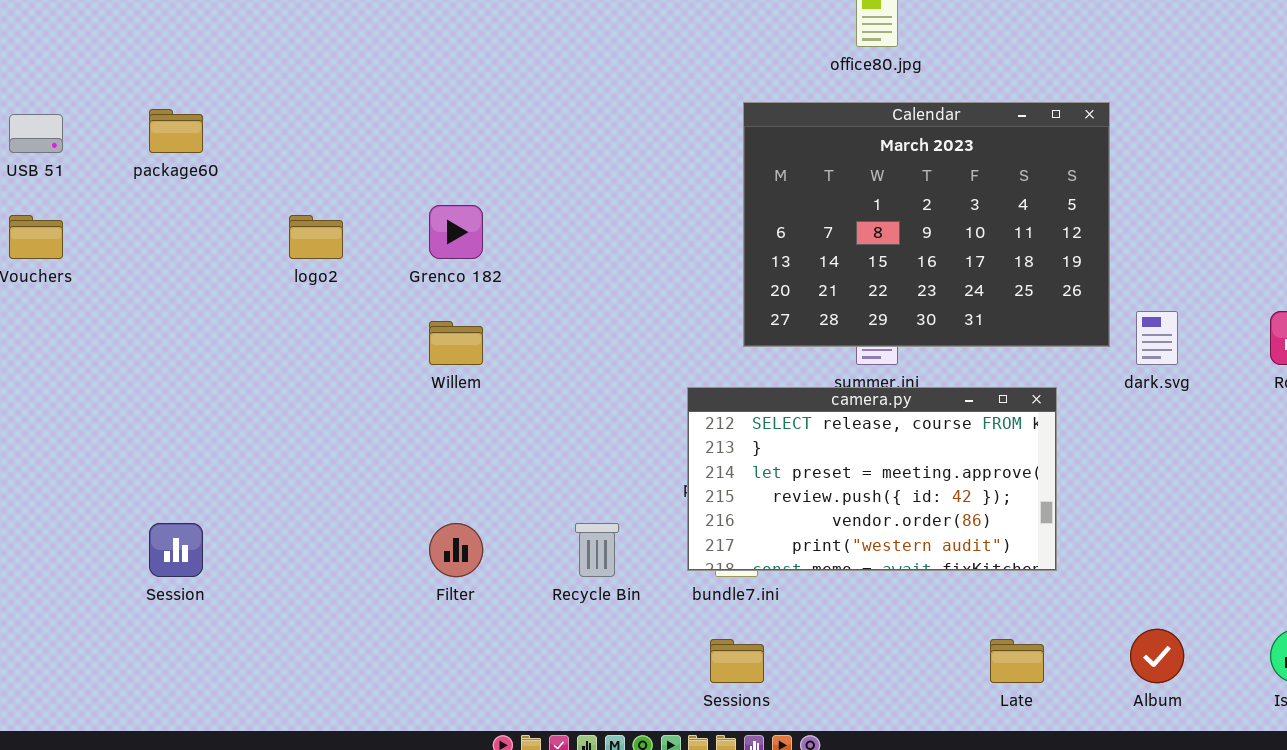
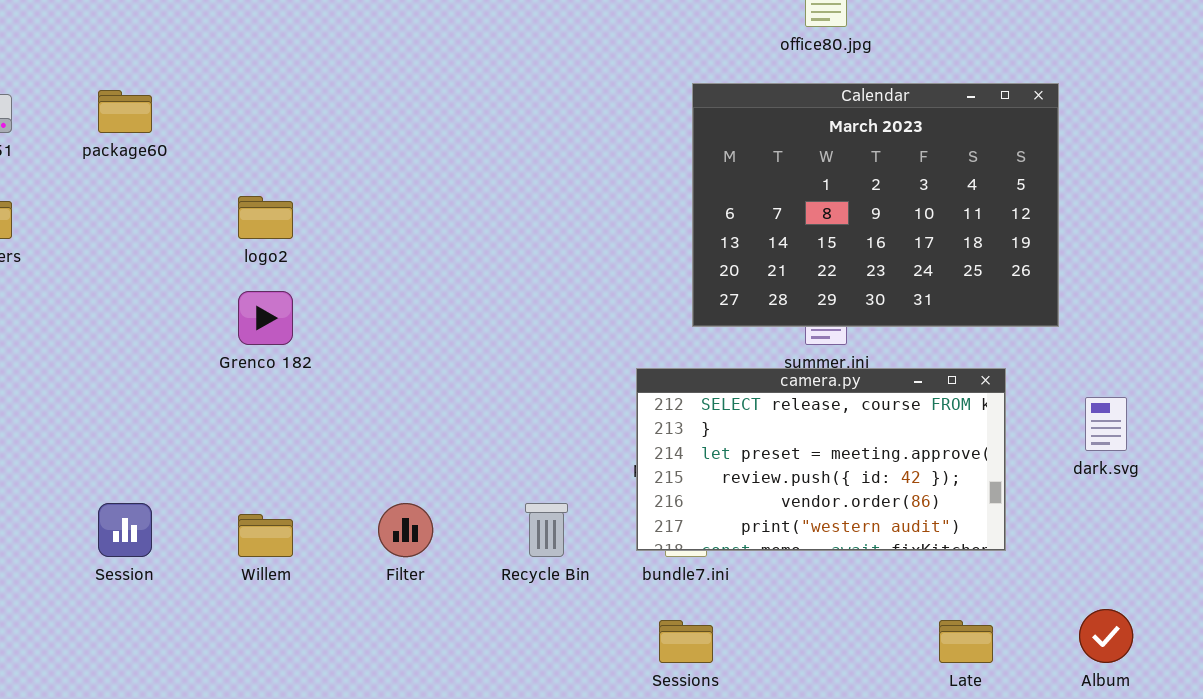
Grenco 182: [429,205,483,259] -> [238,291,293,345], moved
dark.svg: [1136,311,1178,365] -> [1085,397,1127,451], moved
Willem: [429,321,483,365] -> [238,514,293,557], moved

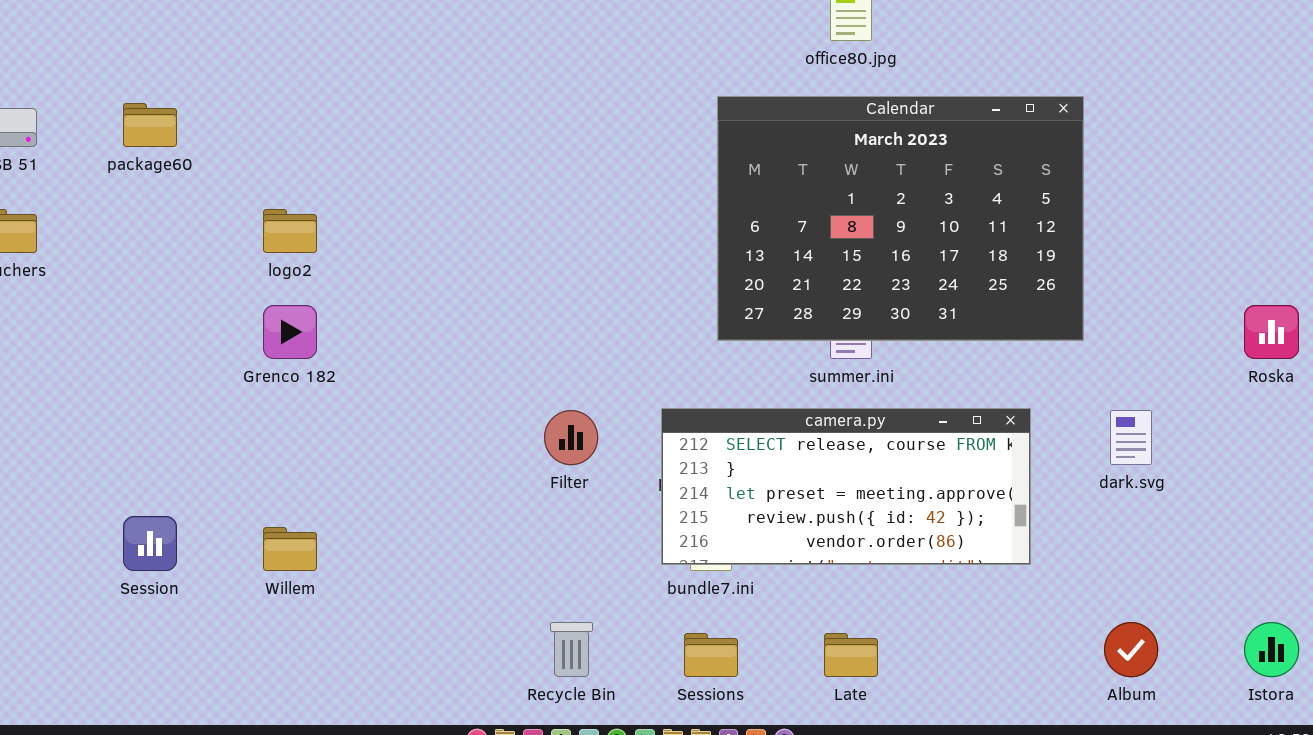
camera.py: [636,368,1006,551] -> [661,408,1031,565], resized
Filter: [378,503,433,557] -> [544,410,598,465], moved
Recycle Bin: [525,503,568,557] -> [550,622,593,677], moved
Late: [939,620,993,663] -> [824,633,878,677], moved

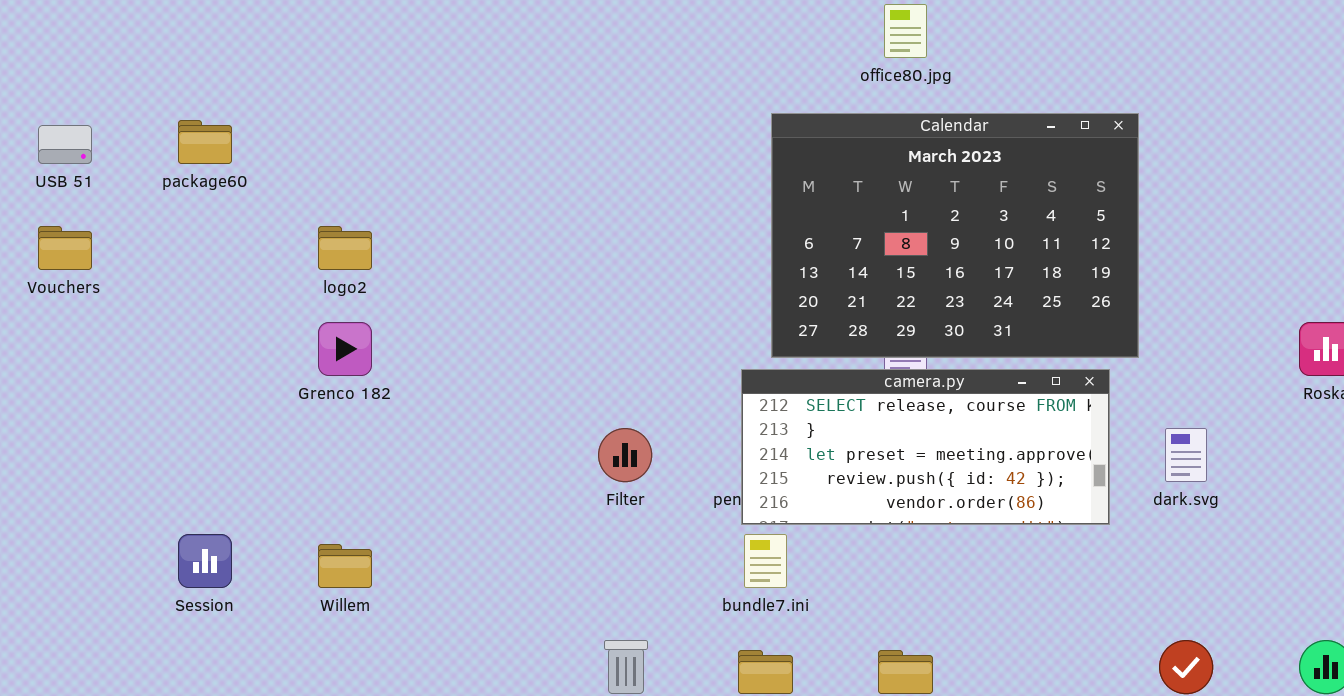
camera.py: [661,408,1031,565] -> [741,369,1110,525], moved

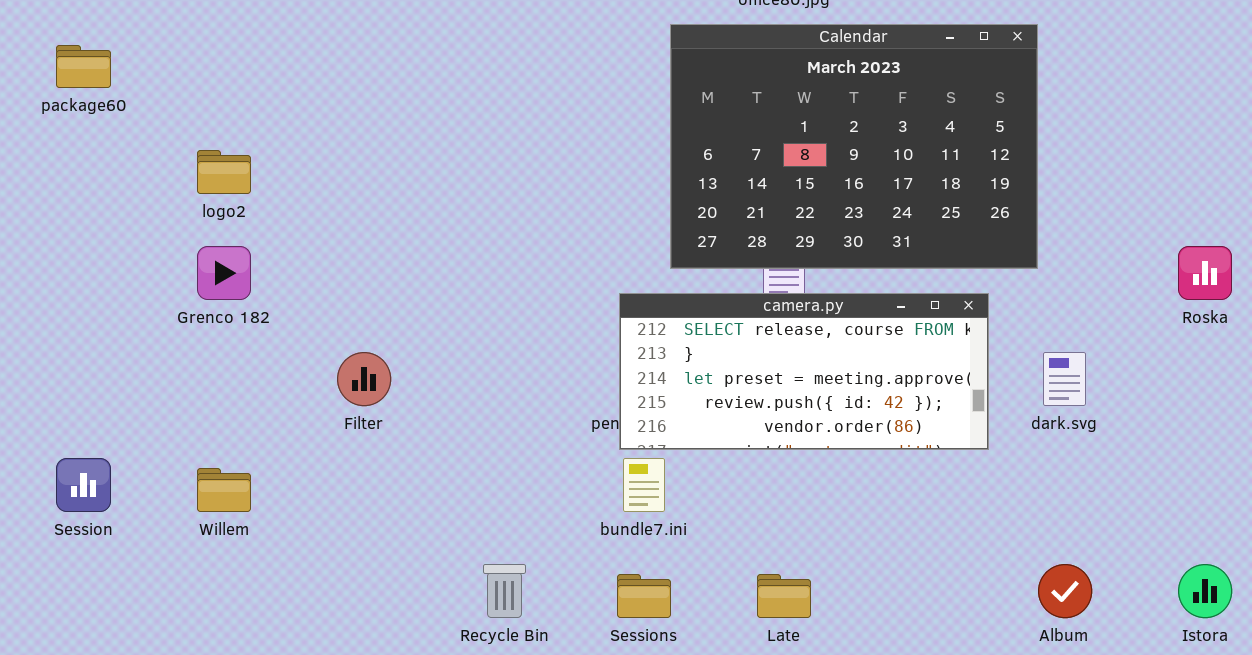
Calendar: [771,113,1139,358] -> [670,24,1038,269], moved
Filter: [598,428,652,482] -> [337,352,391,406], moved

